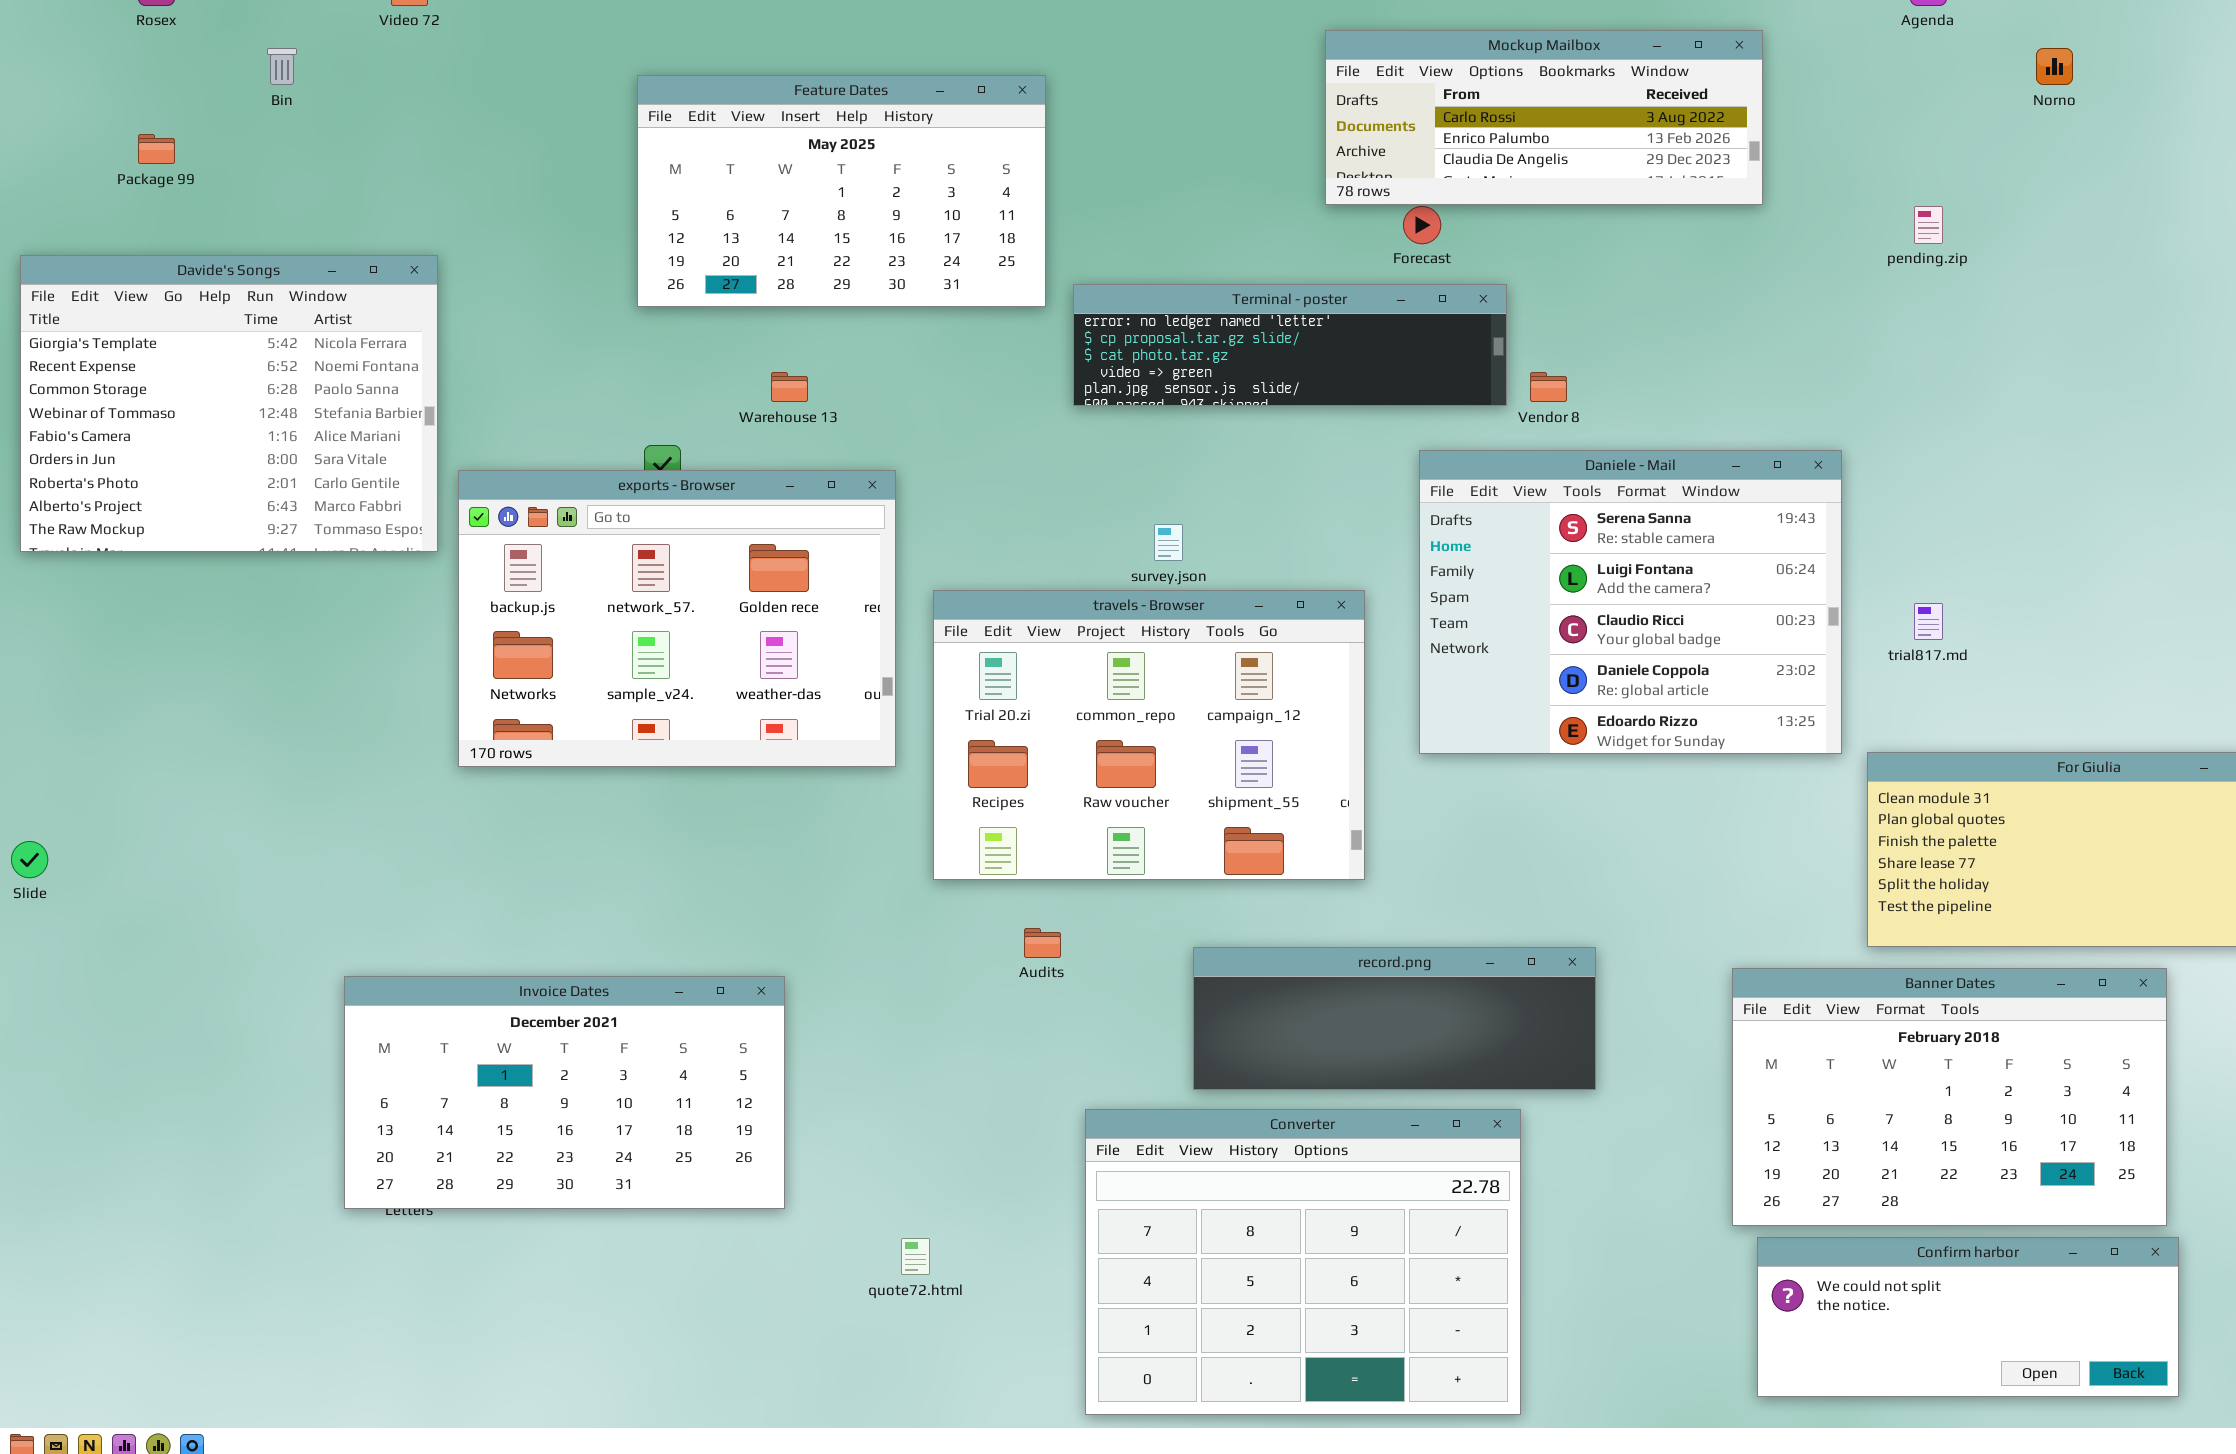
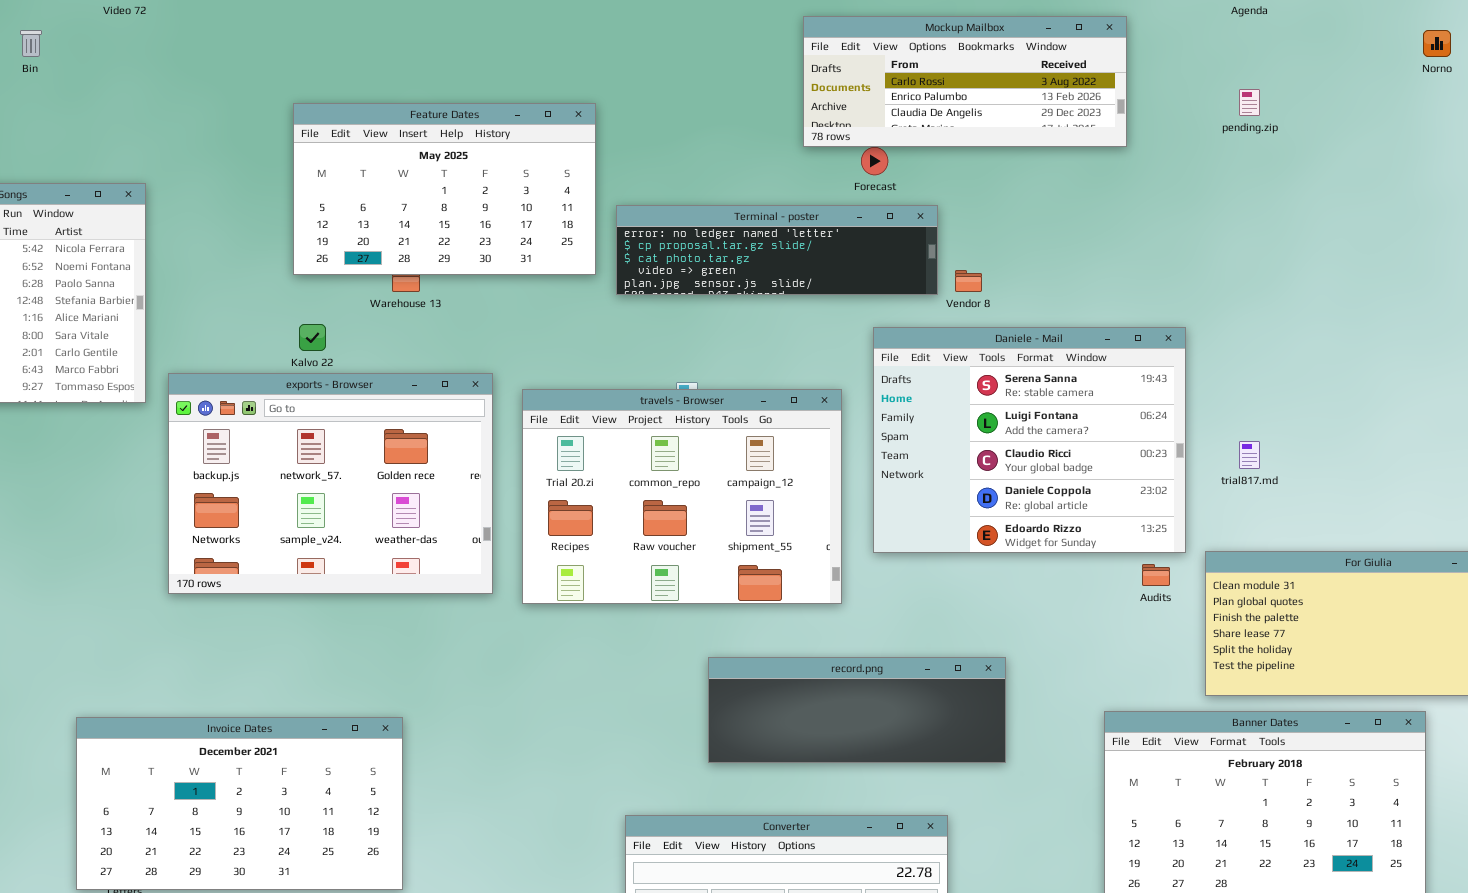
Norno: [2036,48,2073,85] -> [1423,30,1451,57], moved
Feature Dates: [637,75,1046,307] -> [293,103,596,275], moved
pending.zip: [1914,206,1943,244] -> [1239,89,1260,116], moved
exports - Browser: [458,470,896,767] -> [168,373,493,594], moved
travels - Browser: [933,590,1365,880] -> [522,389,842,604], moved
Audits: [1024,928,1061,958] -> [1142,564,1170,586], moved
record.png: [1193,947,1596,1090] -> [708,657,1006,763], moved

